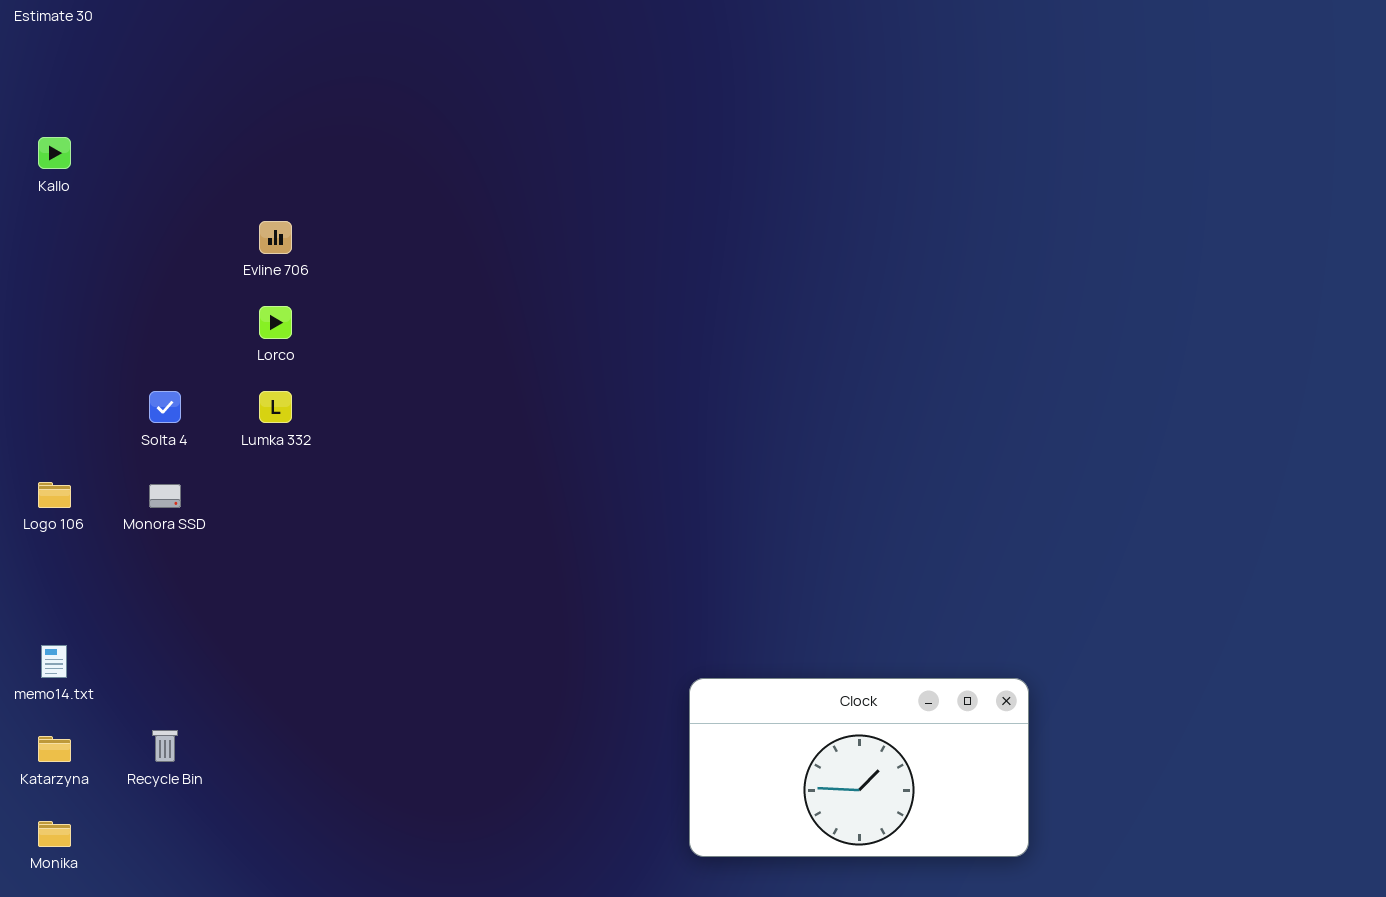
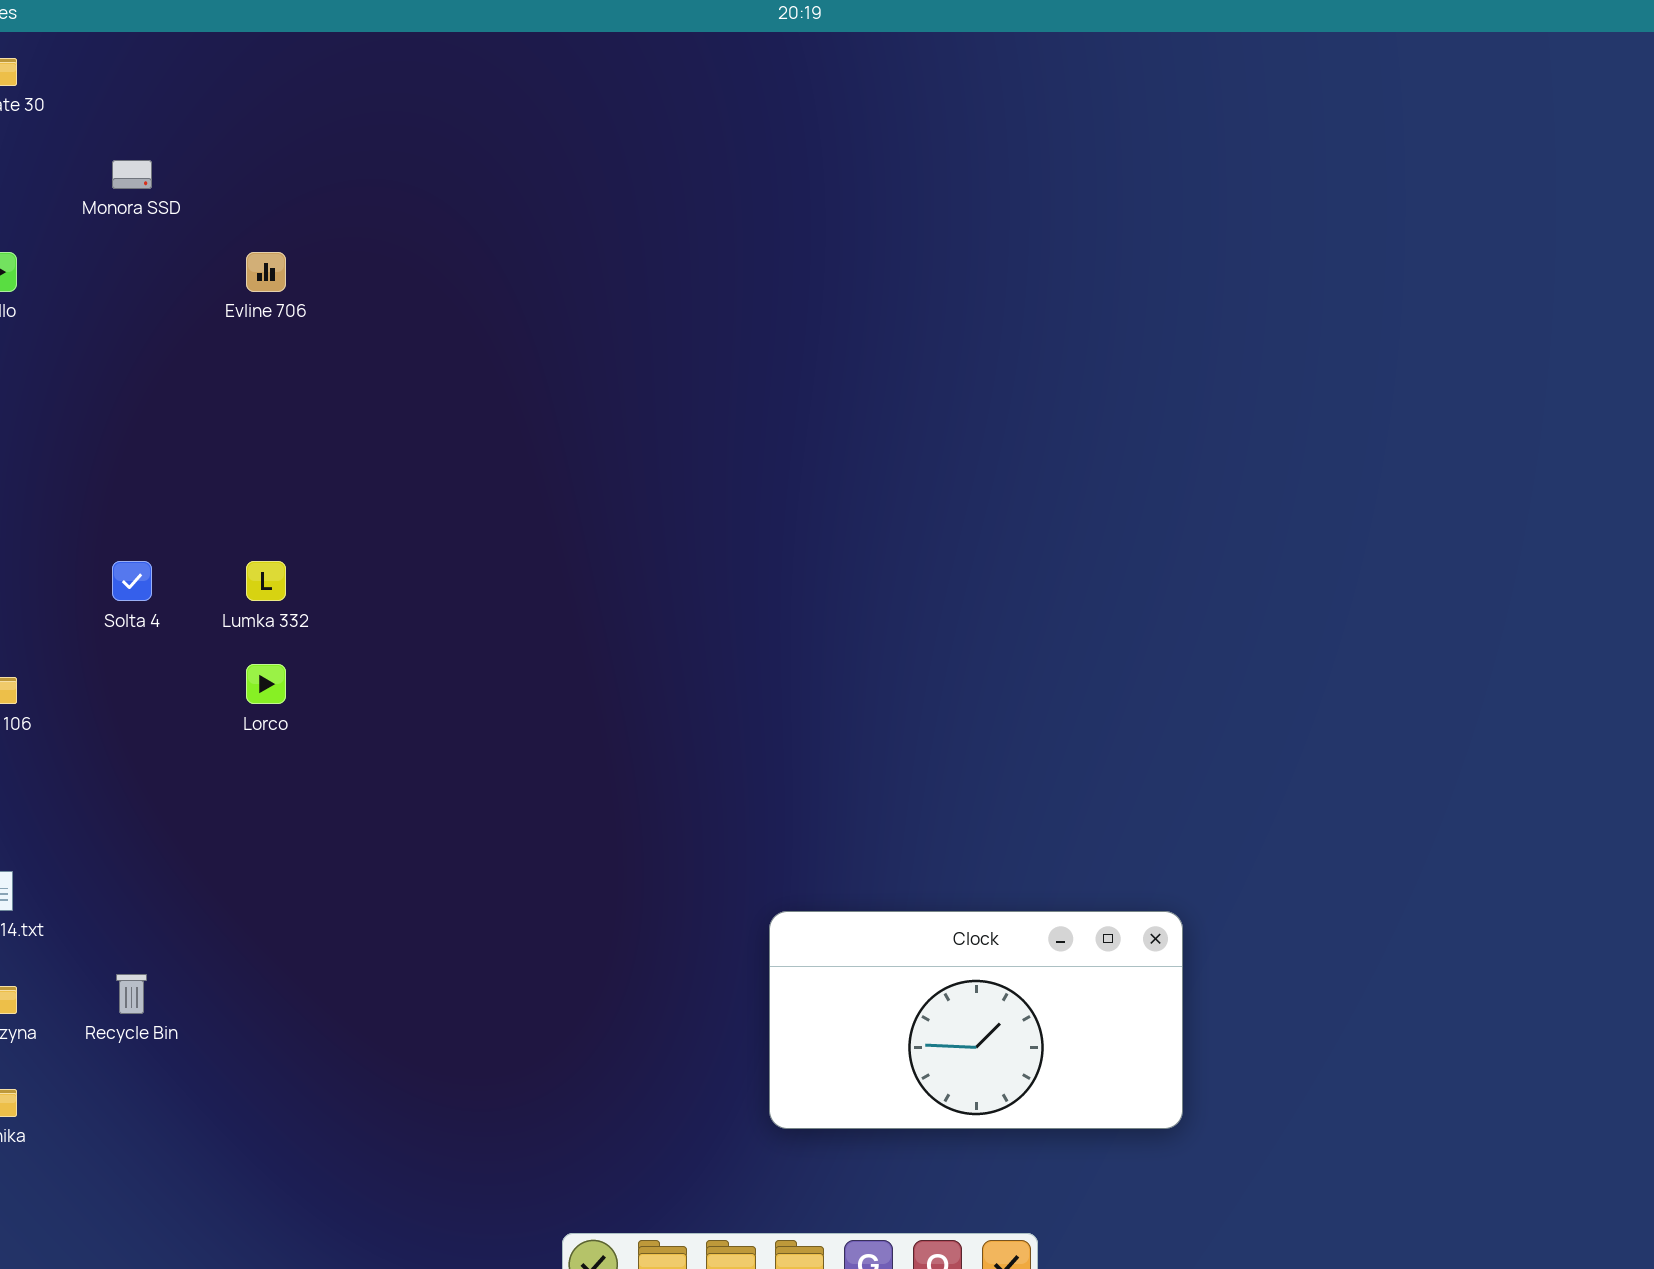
Evline 706: [259,221,292,254] -> [246,252,286,292], moved
Lorco: [259,306,292,339] -> [246,664,286,704], moved
Monora SSD: [149,484,181,508] -> [112,160,152,189], moved

